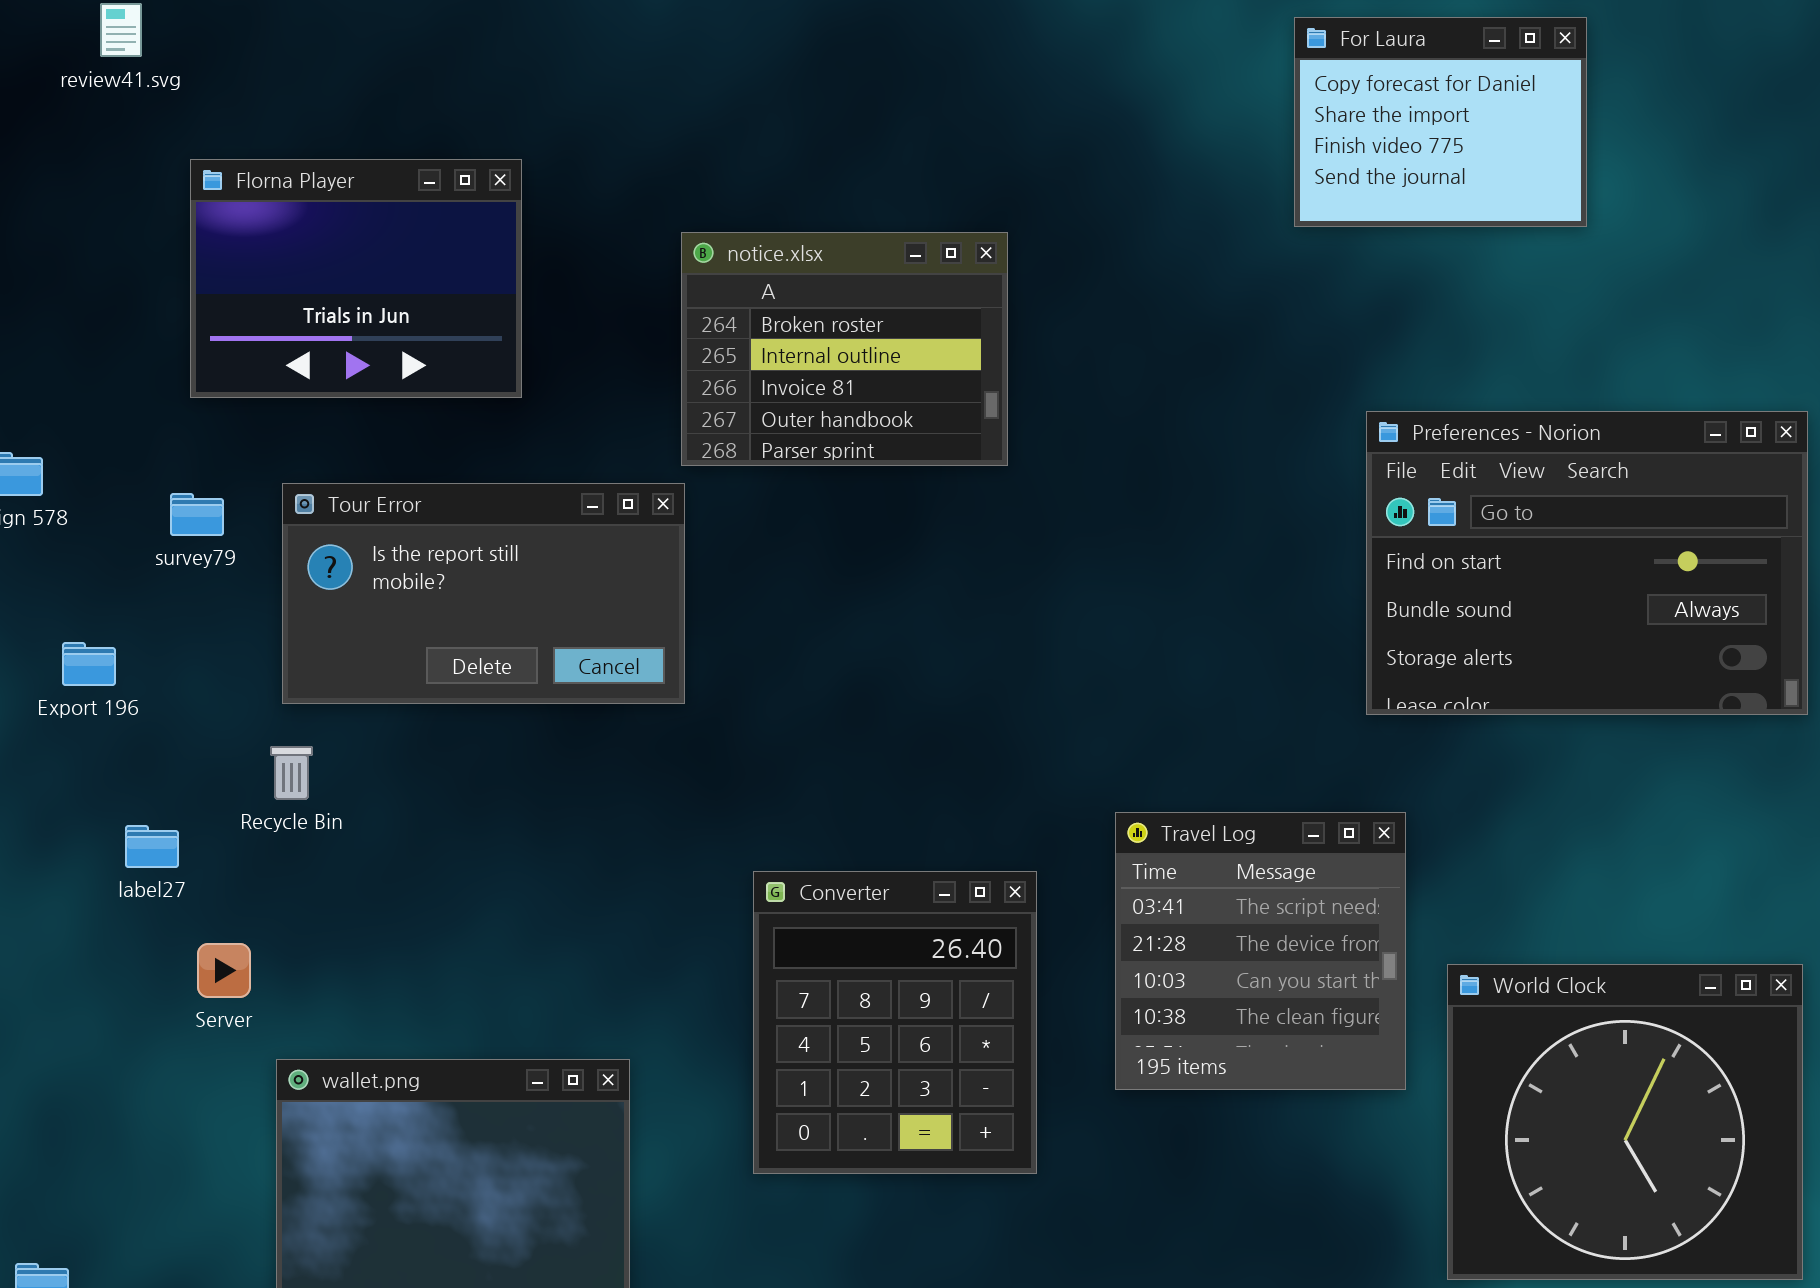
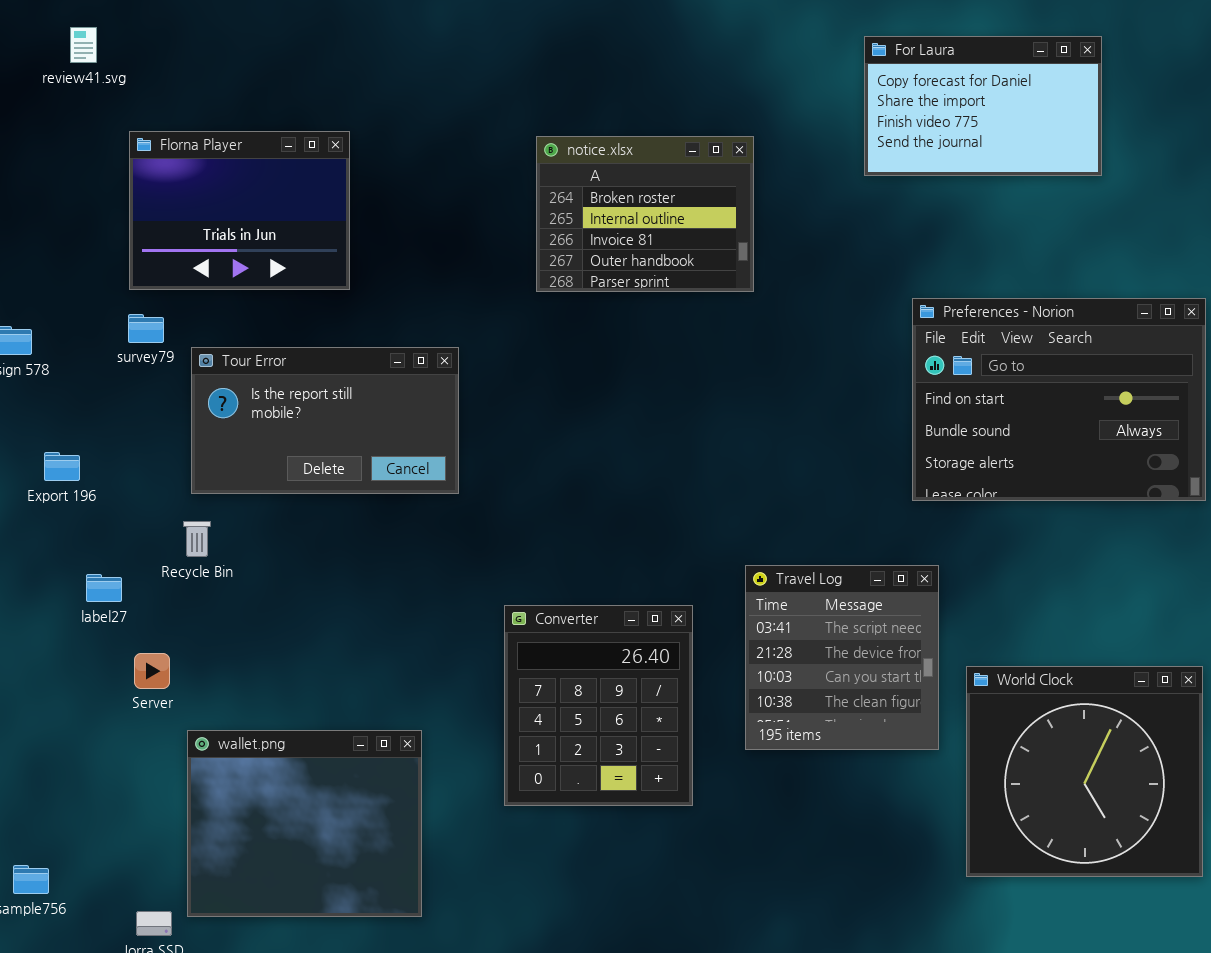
For Laura: [1294,17,1587,227] -> [864,36,1102,176], resized
notice.xlsx: [681,232,1008,466] -> [536,136,754,292], moved
survey79: [170,493,224,536] -> [128,314,164,343], moved

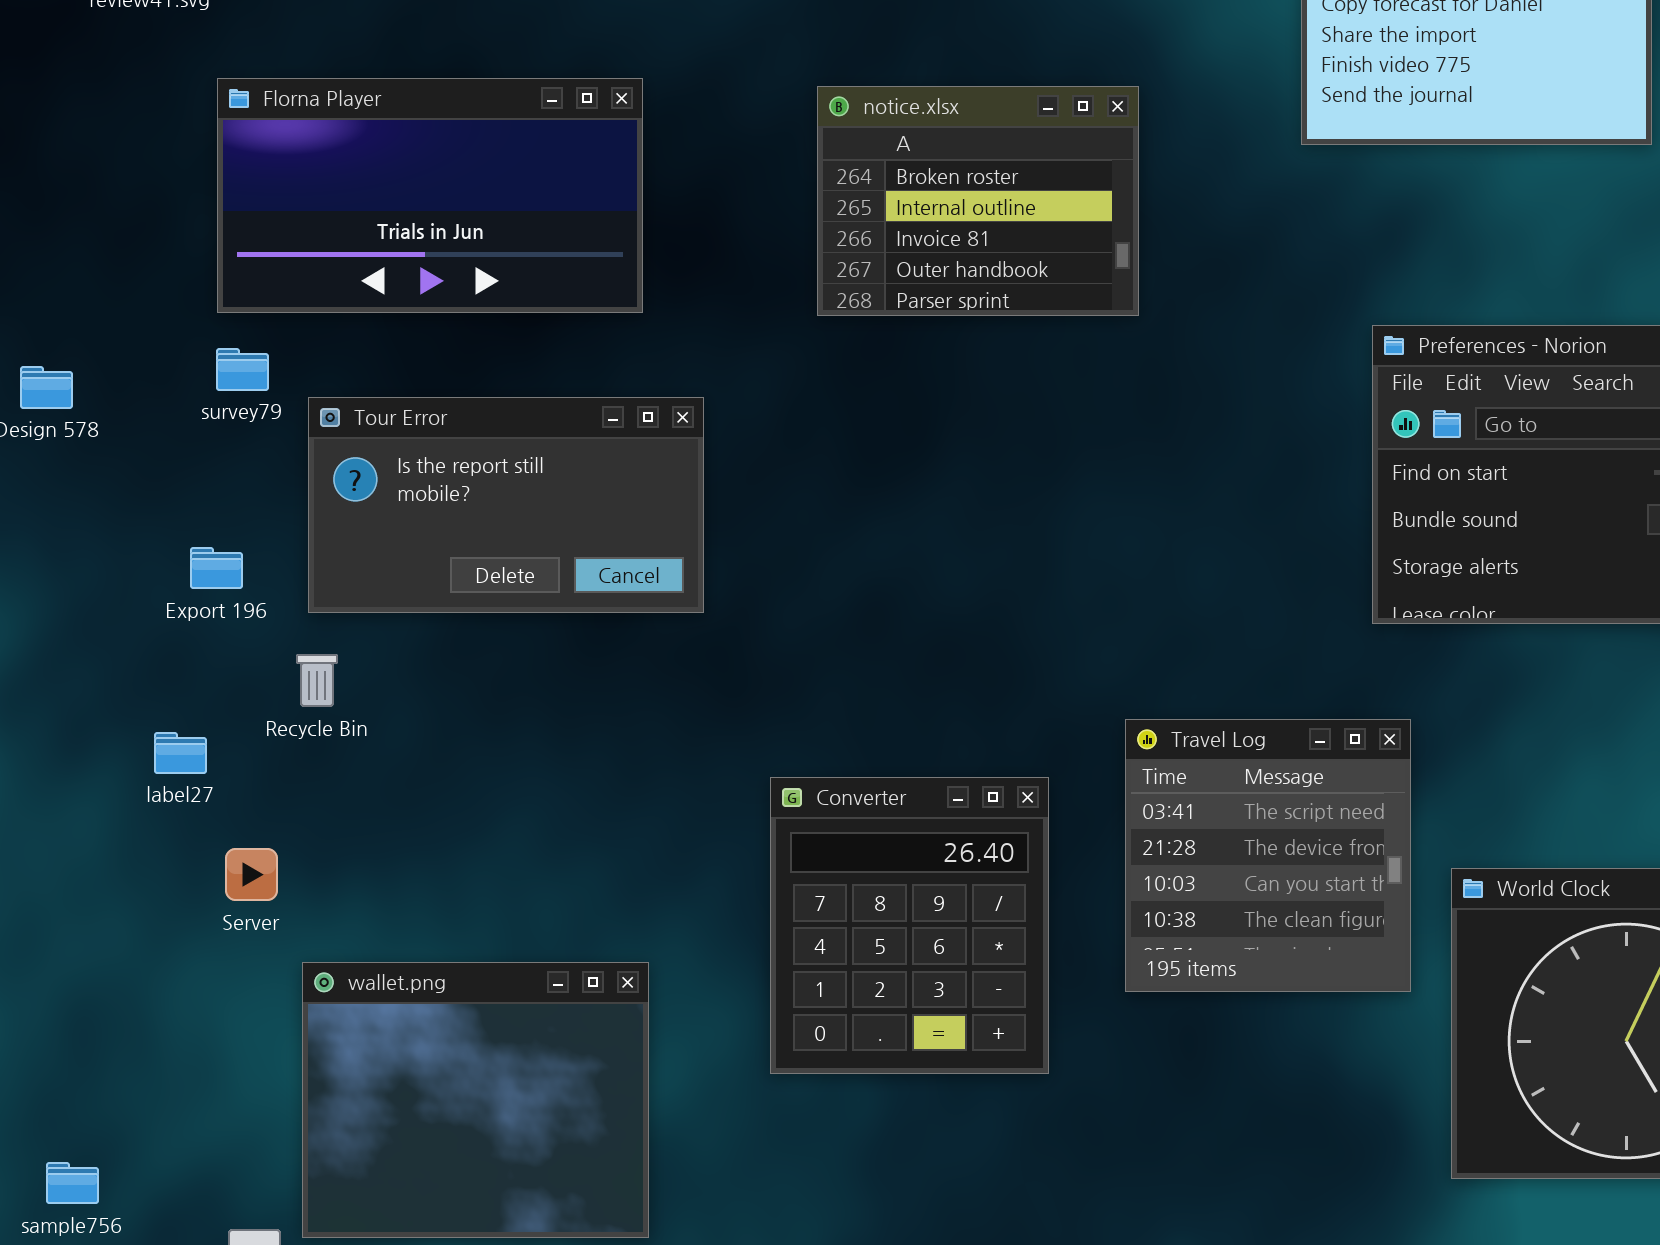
Florna Player: [129,131,350,290] -> [217,78,643,313], resized
Export 196: [44,452,80,481] -> [190,547,243,589], moved

